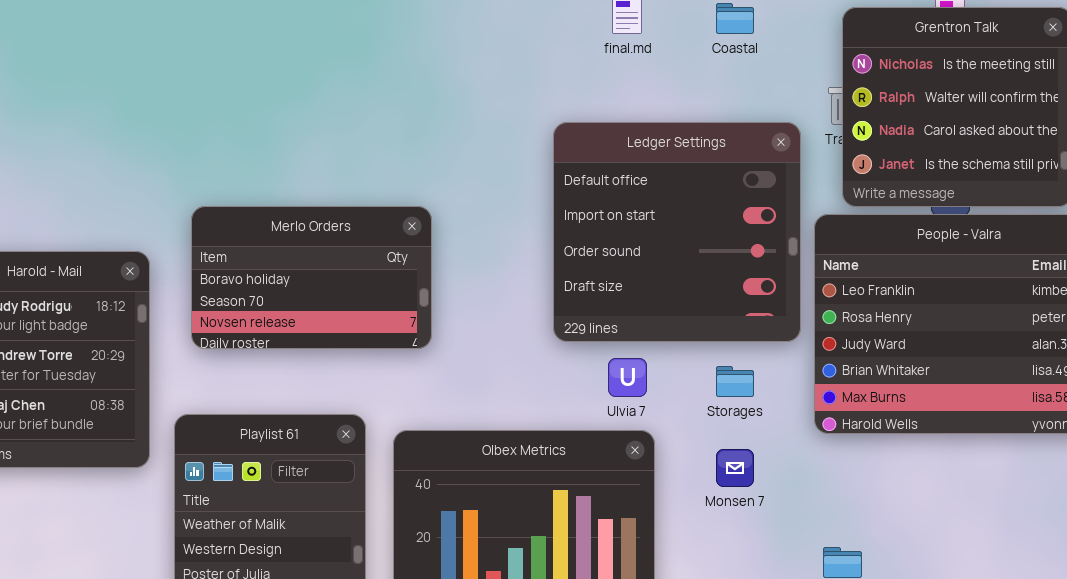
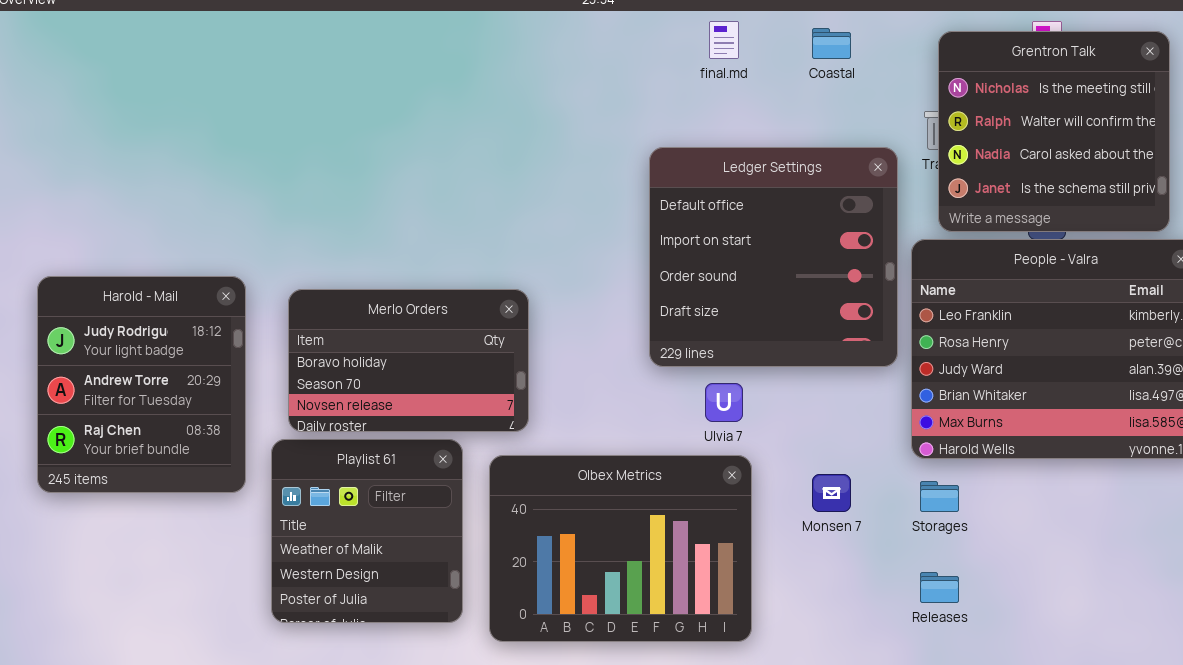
Merlo Orders: [191,206,432,349] -> [288,289,529,432], moved
Storages: [716,366,754,397] -> [920,481,959,512], moved

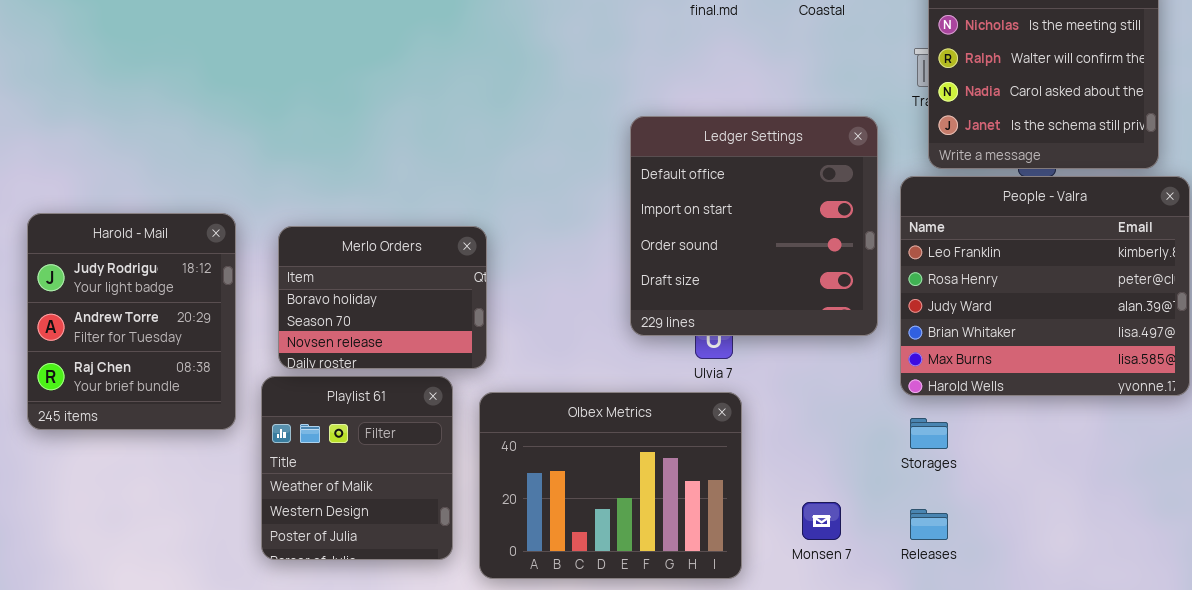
Ledger Settings: [649,147,898,367] -> [630,116,878,336], moved
Merlo Orders: [288,289,529,432] -> [278,226,487,369], resized
Monsen 7: [812,474,851,512] -> [802,502,841,540], moved

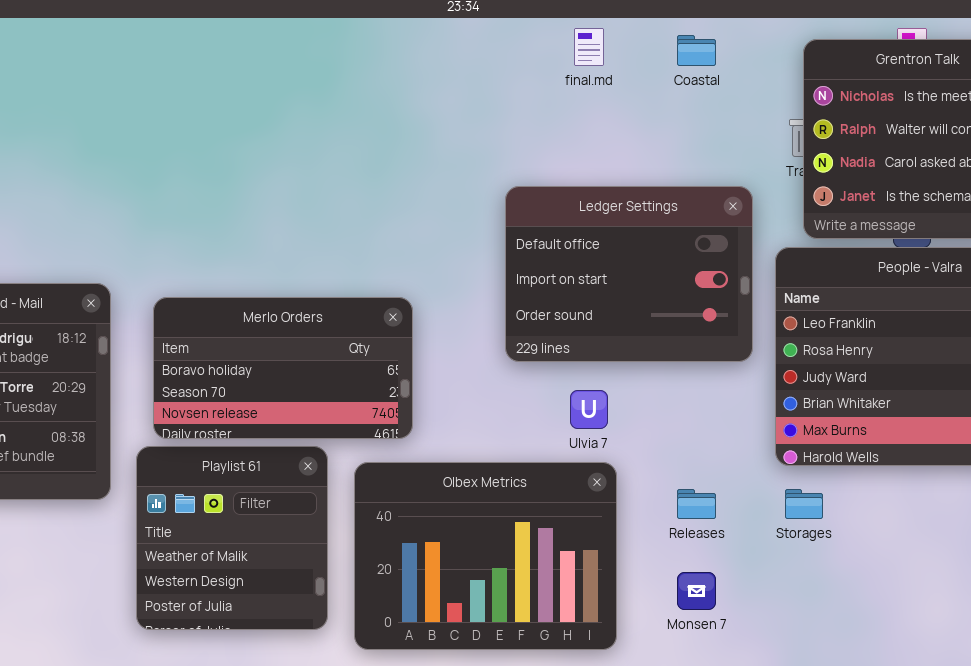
Ledger Settings: [630,116,878,336] -> [505,186,753,362], resized
Merlo Orders: [278,226,487,369] -> [153,297,413,439], resized
Releases: [910,509,948,540] -> [677,489,716,519], moved

